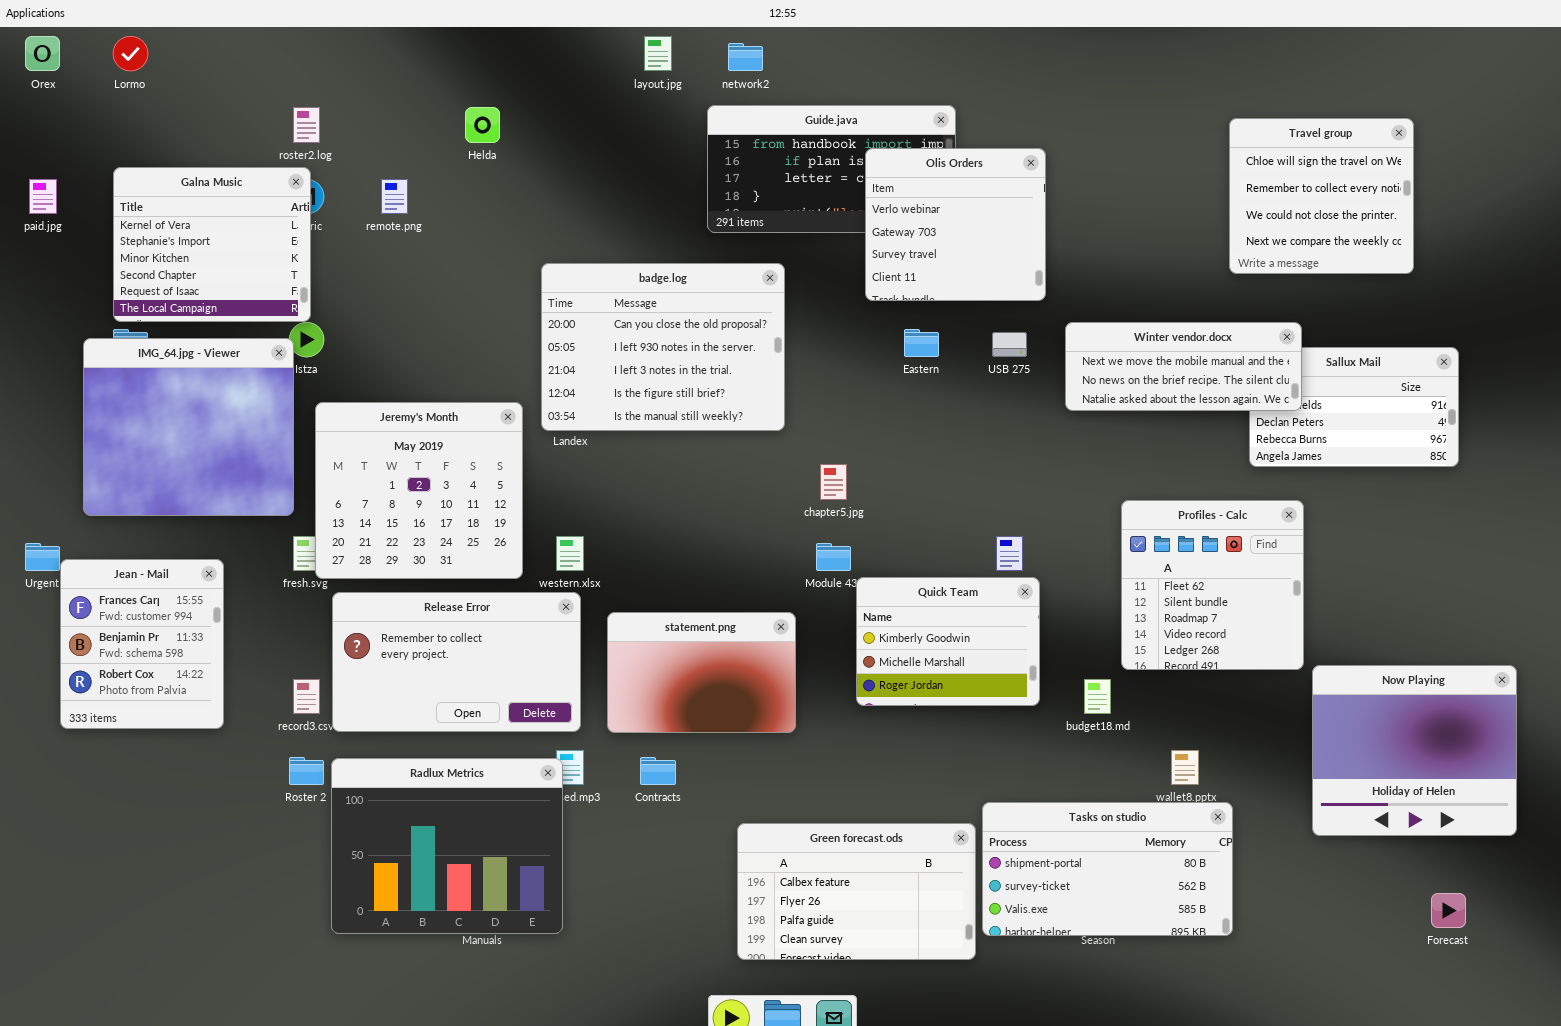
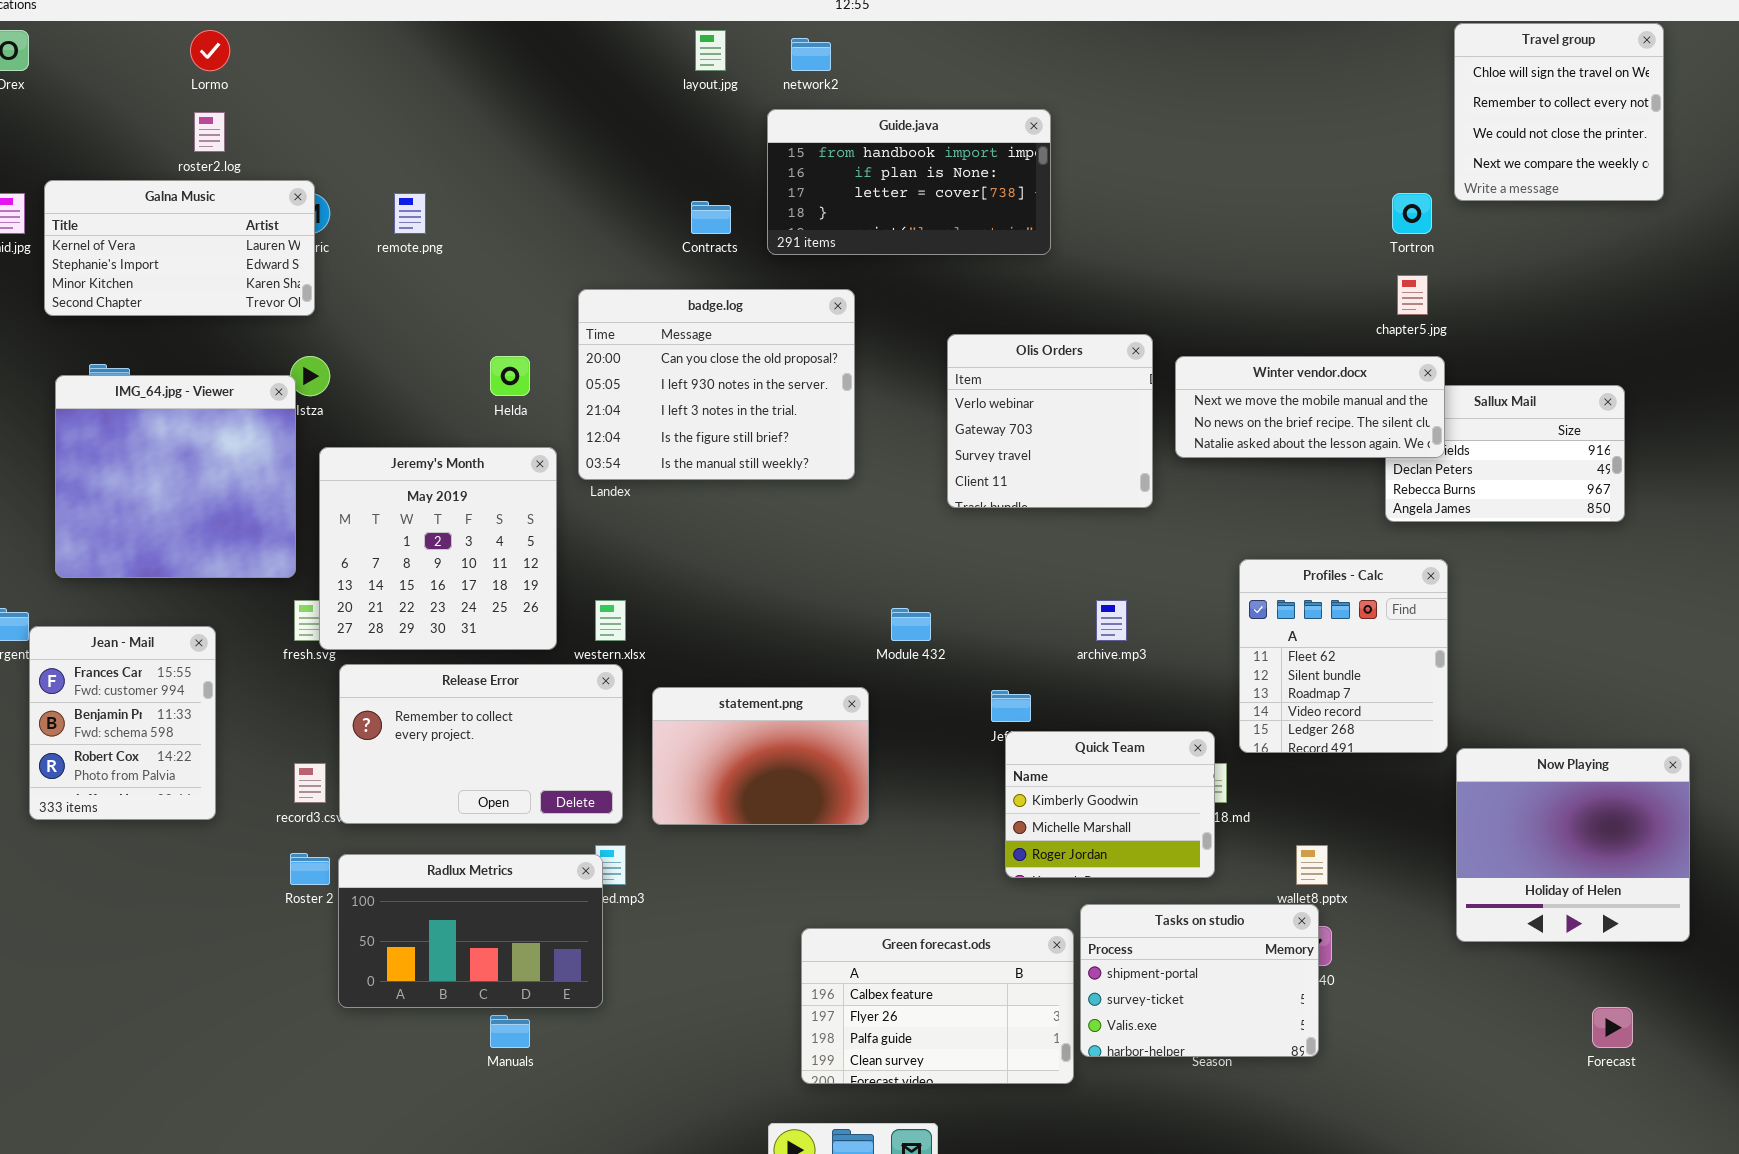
Lormo: [113,36,148,71] -> [190,30,230,71], moved
roster2.log: [293,107,320,143] -> [194,112,225,152], moved
Helda: [465,107,500,143] -> [490,356,530,396], moved
Travel group: [1229,118,1414,274] -> [1454,23,1664,201], moved
Olis Orders: [865,148,1046,301] -> [947,334,1153,508], moved
Galna Music: [113,167,311,322] -> [44,180,315,316], resized
chapter5.jpg: [820,464,847,500] -> [1397,275,1428,315], moved
Quick Team: [856,577,1040,706] -> [1005,731,1215,878], moved
Contracts: [640,757,676,785] -> [691,201,731,234], moved
Radlux Metrics: [331,758,563,934] -> [338,854,603,1008], resized
Tasks on studio: [982,802,1233,936] -> [1080,904,1319,1057], resized

